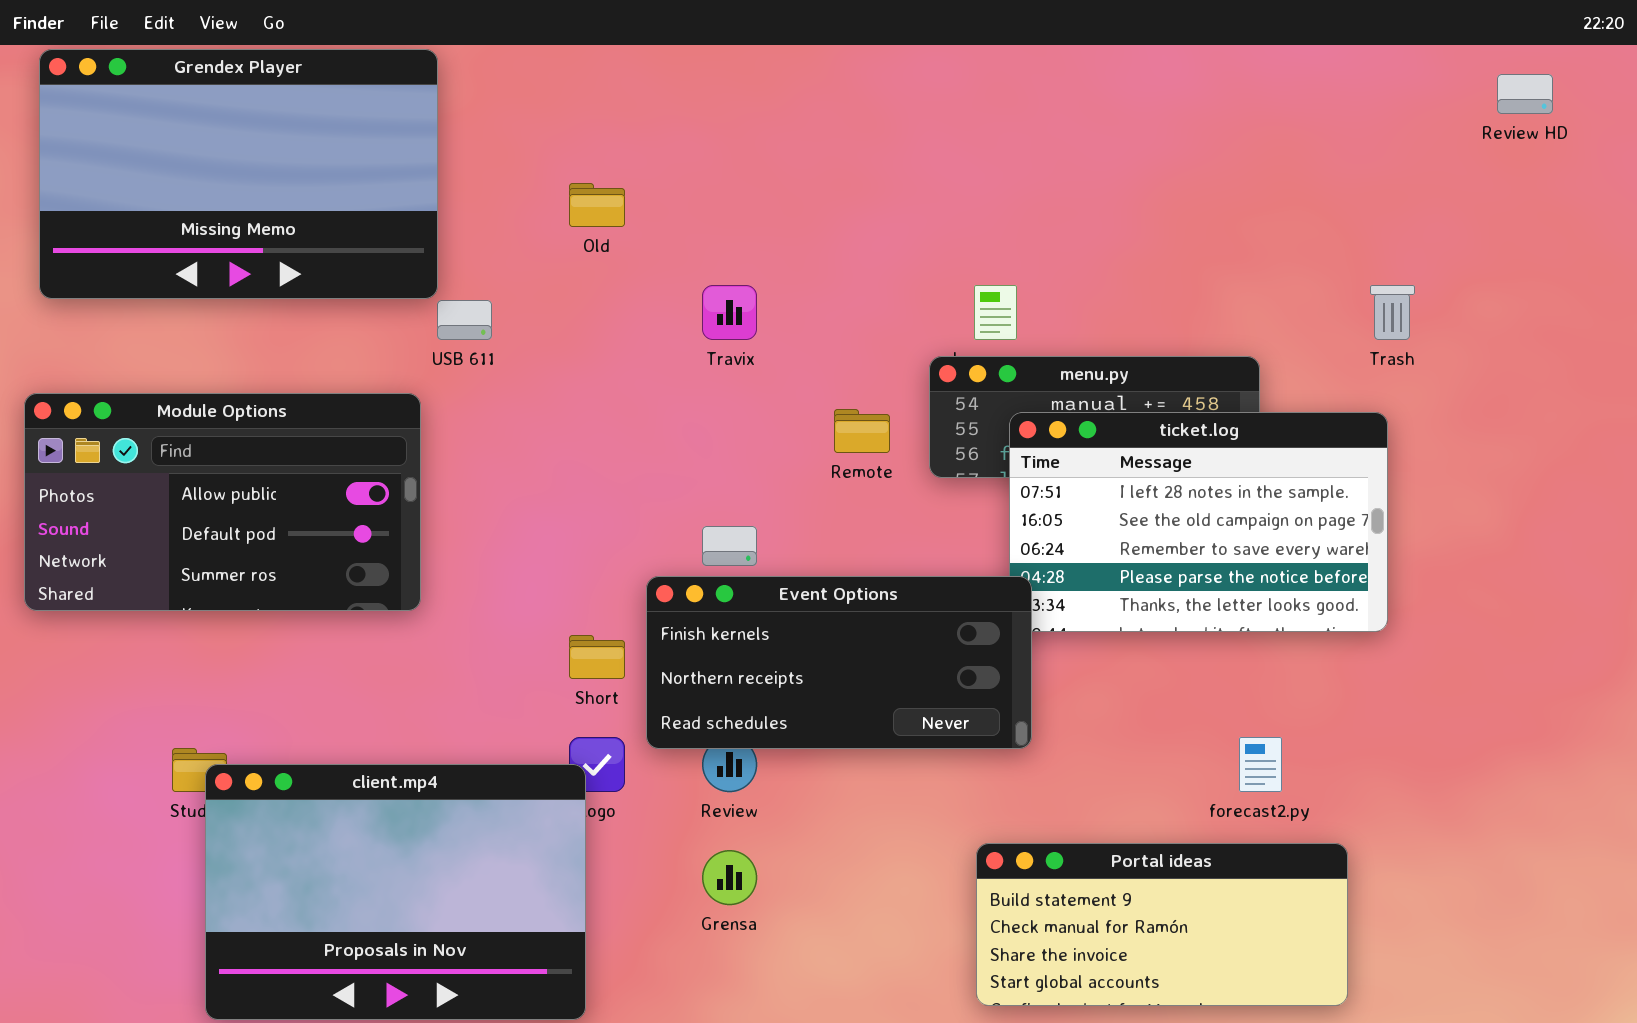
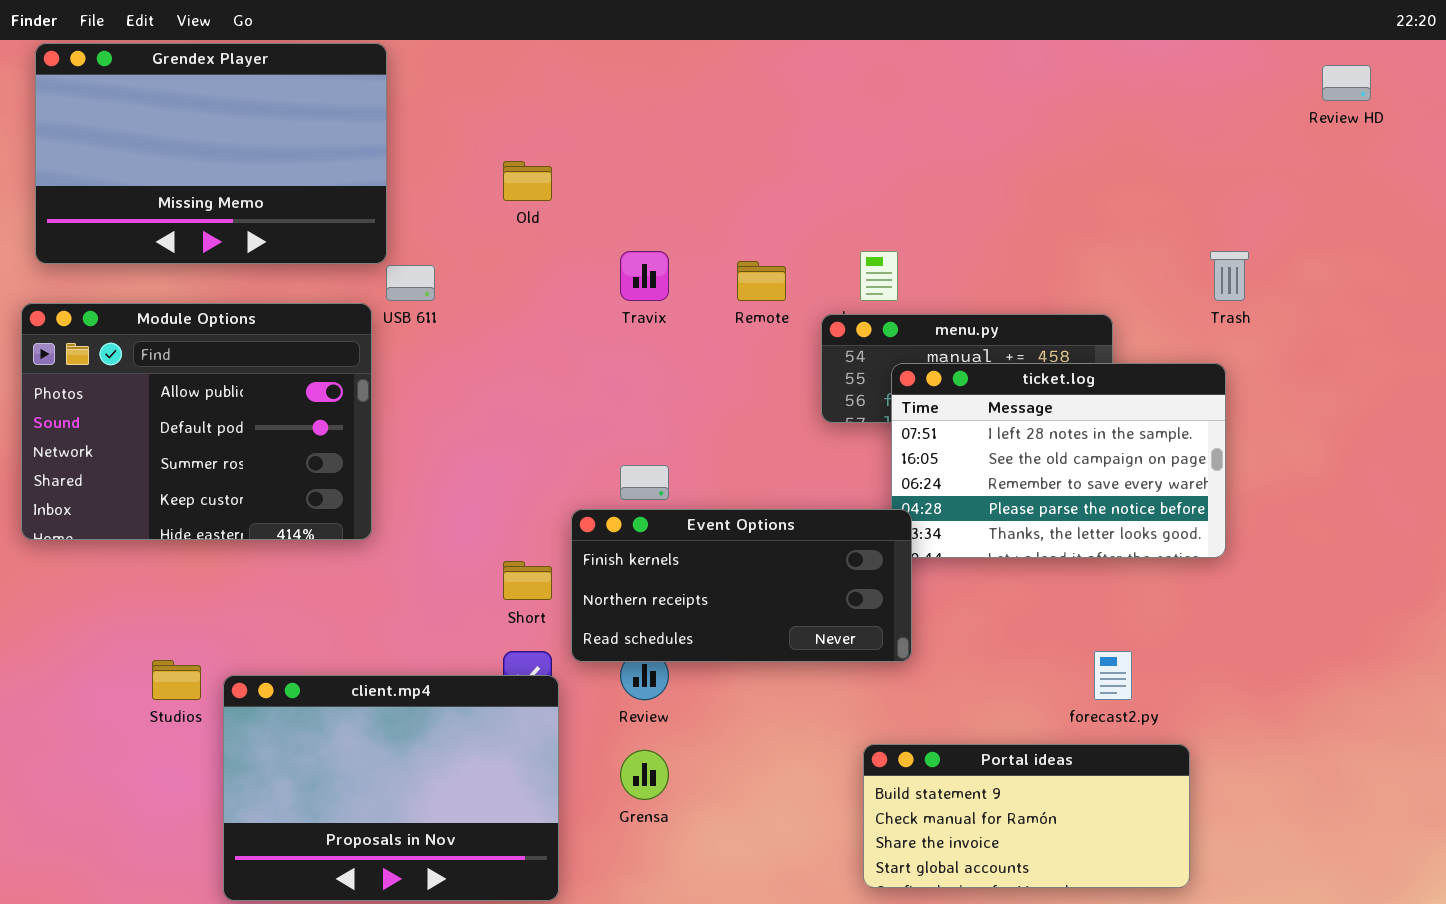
Module Options: [24,393,421,611] -> [21,303,372,540], resized
Remote: [834,409,890,453] -> [737,261,786,301], moved
client.mp4: [205,764,586,1020] -> [223,675,559,901], moved

